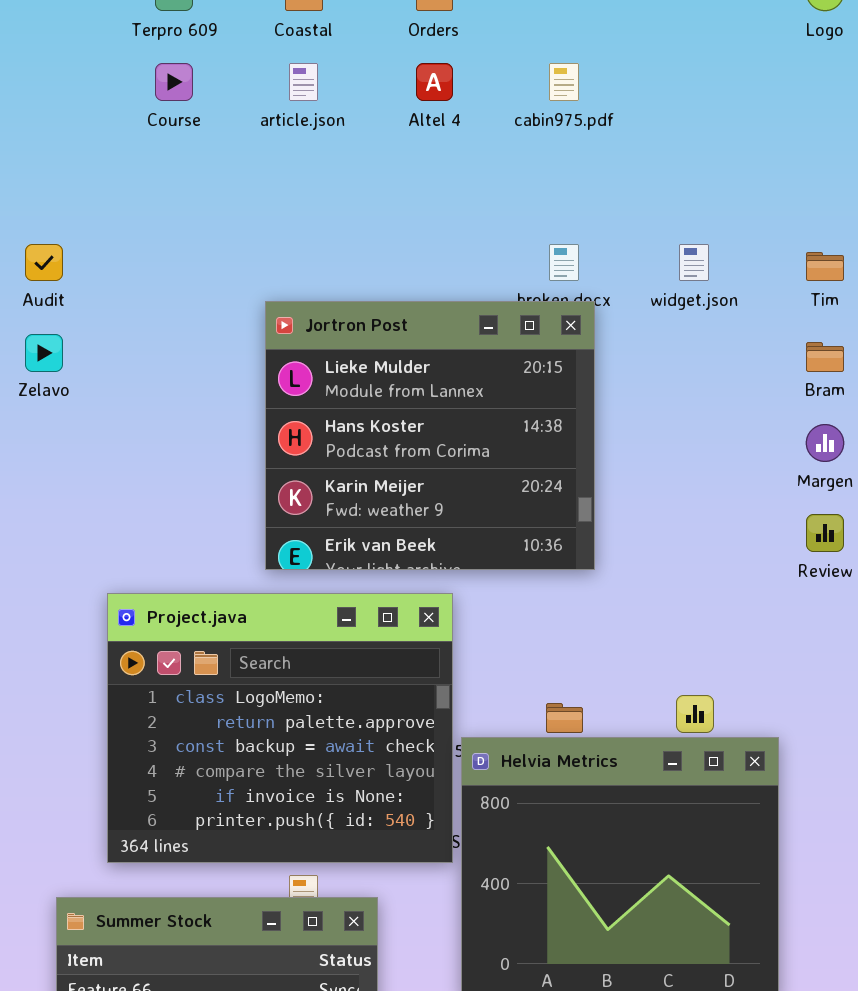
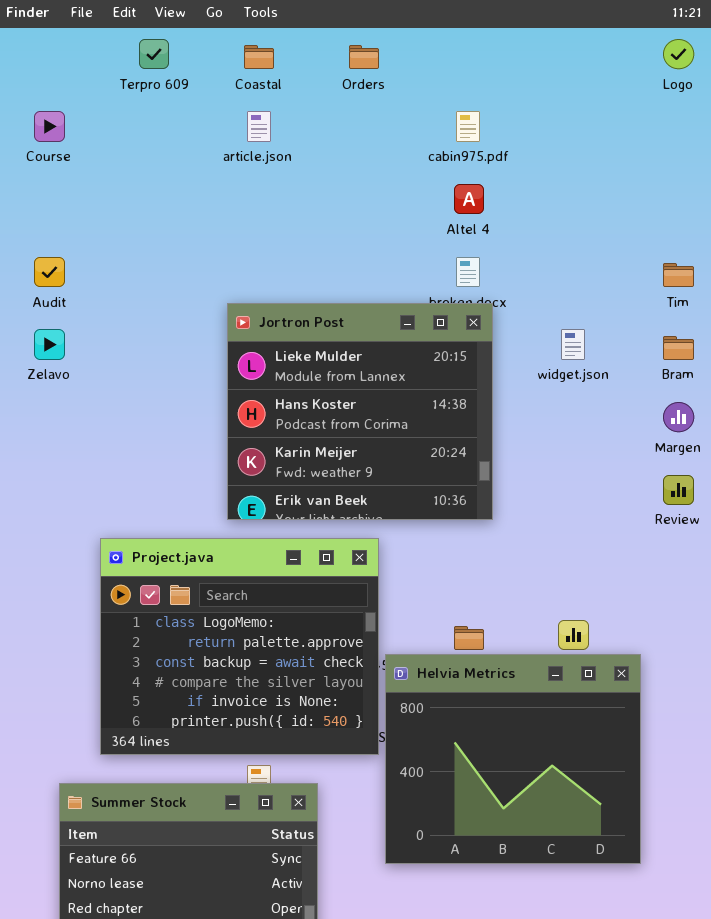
Course: [155,63,193,101] -> [34,111,65,142], moved
Altel 4: [416,63,453,101] -> [454,184,484,214], moved
widget.json: [679,244,709,281] -> [561,329,585,360], moved

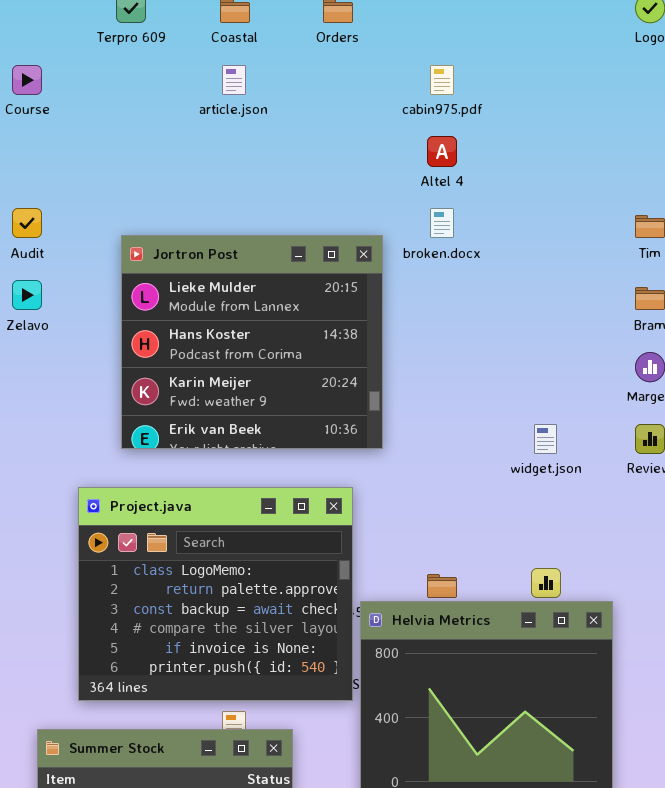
Jortron Post: [227,303,493,520] -> [121,235,383,449], moved
widget.json: [561,329,585,360] -> [534,424,557,454], moved

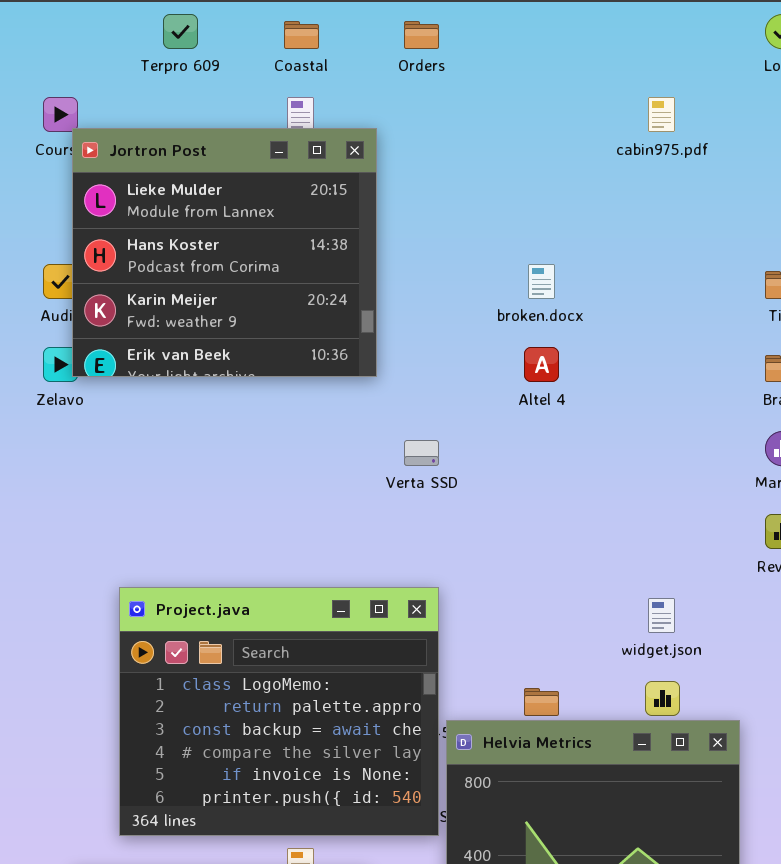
cabin975.pdf: [430,65,454,95] -> [648,97,675,132], moved
Altel 4: [427,136,457,167] -> [524,347,559,382], moved
Jortron Post: [121,235,383,449] -> [72,128,377,377], moved
widget.json: [534,424,557,454] -> [648,598,675,633], moved

